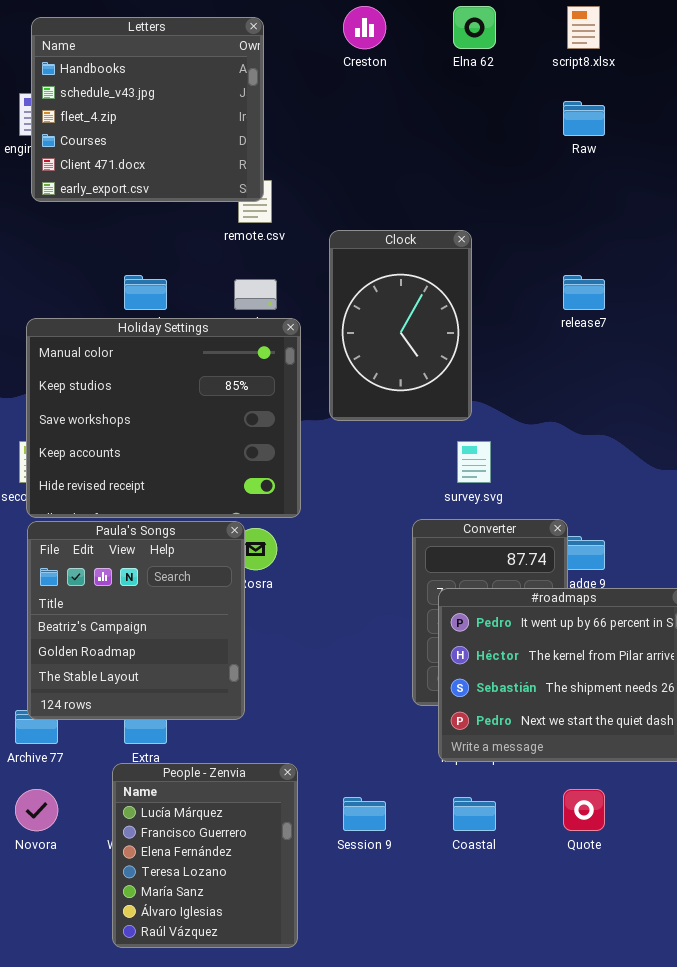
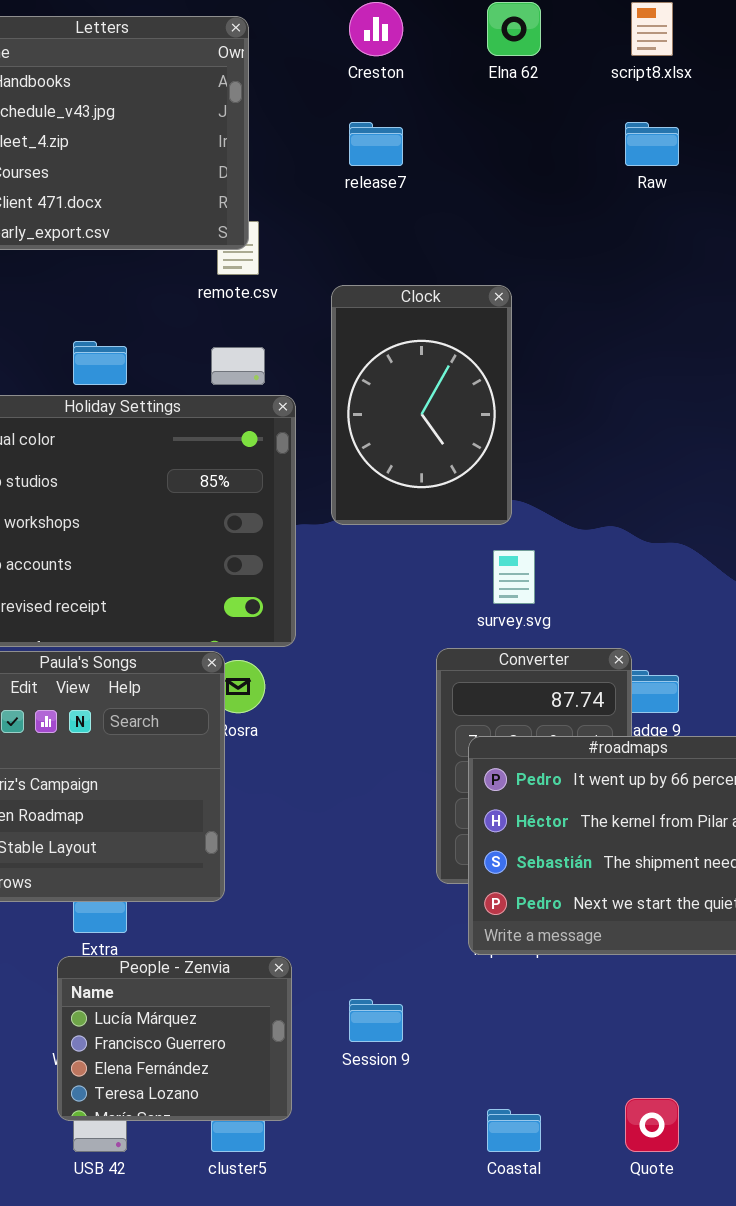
release7: [563,275,605,310] -> [349,122,403,166], moved
People - Zenvia: [112,763,298,948] -> [57,956,292,1121], resized
Quote: [563,789,605,831] -> [625,1098,679,1152], moved
Coastal: [453,797,496,831] -> [487,1109,541,1152], moved

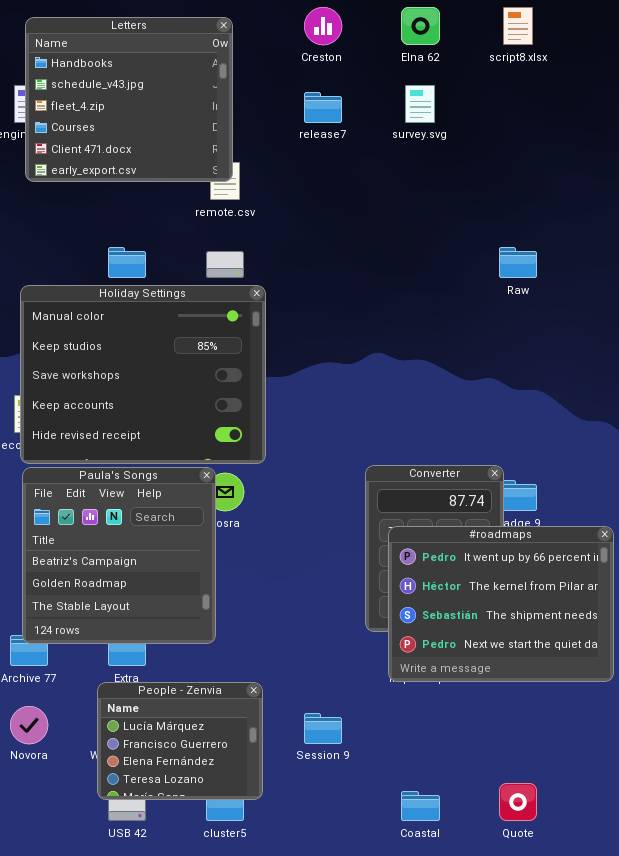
Raw: [625,122,679,166] -> [499,247,537,278], moved
Clock: [331,285,512,525] -> none, closed
survey.svg: [493,550,535,604] -> [405,85,435,123], moved

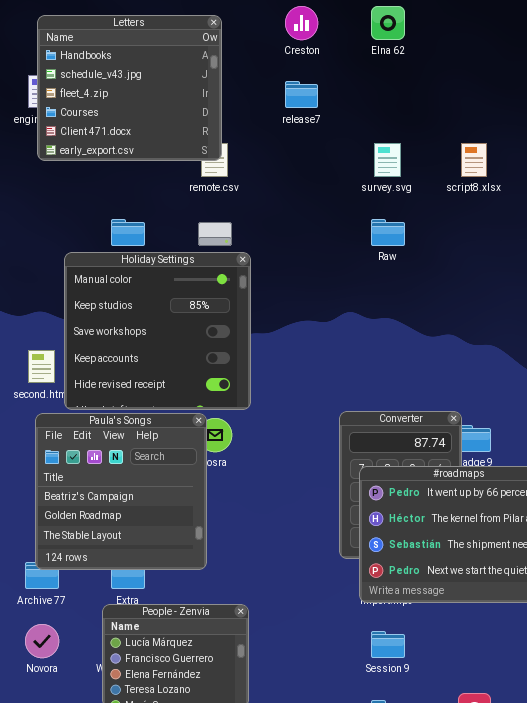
script8.xlsx: [503,7,533,45] -> [461,143,487,177], moved
survey.svg: [405,85,435,123] -> [374,143,401,177], moved
Raw: [499,247,537,278] -> [371,219,405,246], moved
Holiday Settings: [20,285,266,464] -> [64,252,251,410], resized
Session 9: [304,713,342,744] -> [371,631,405,658], moved

